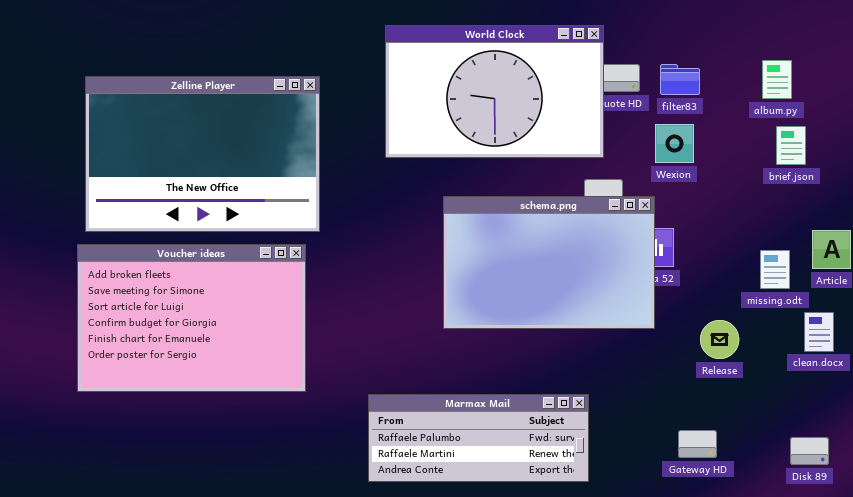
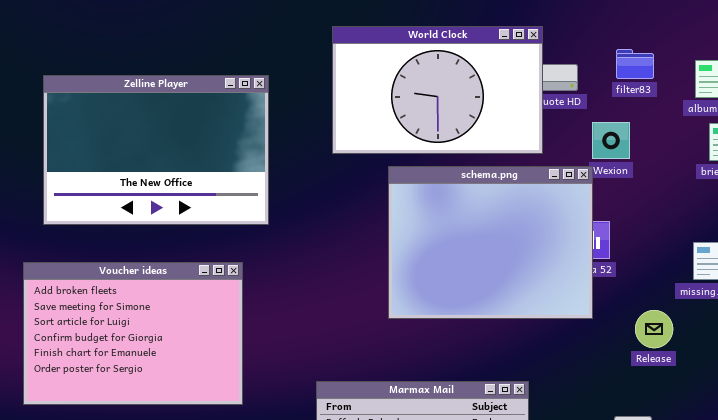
filter83: [660,64,700,95] -> [616,49,654,79], moved
schema.png: [443,196,655,329] -> [388,166,593,319], resized
Voucher ideas: [77,244,306,392] -> [23,262,243,405], moved

